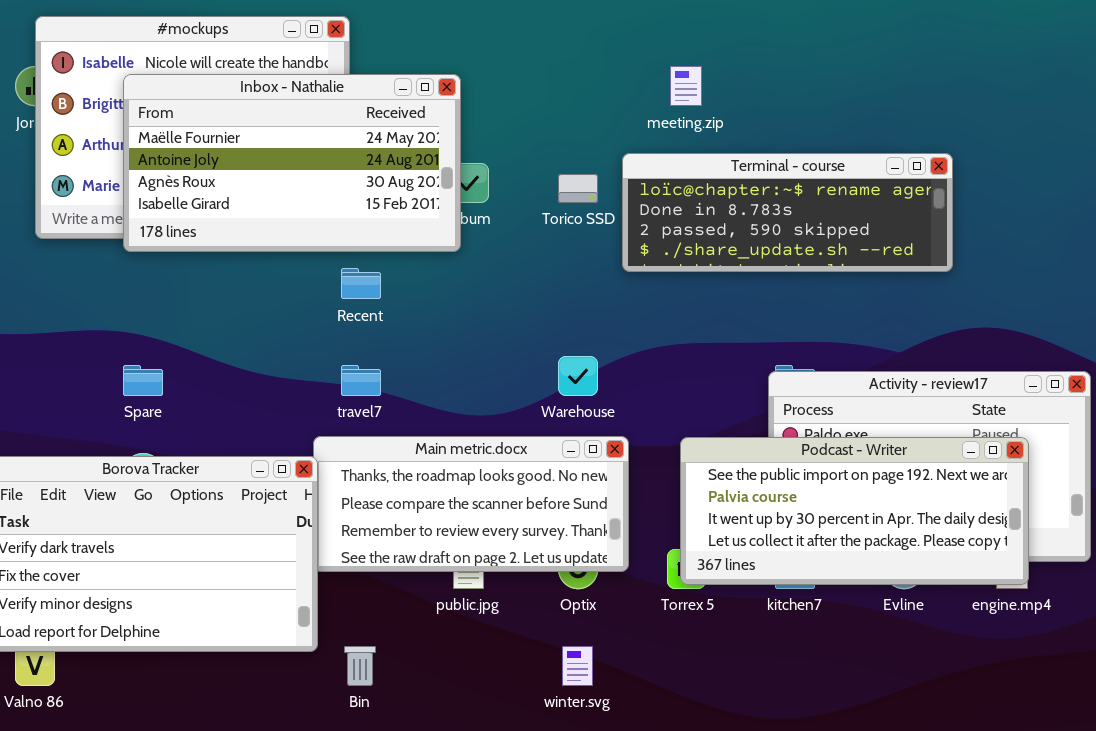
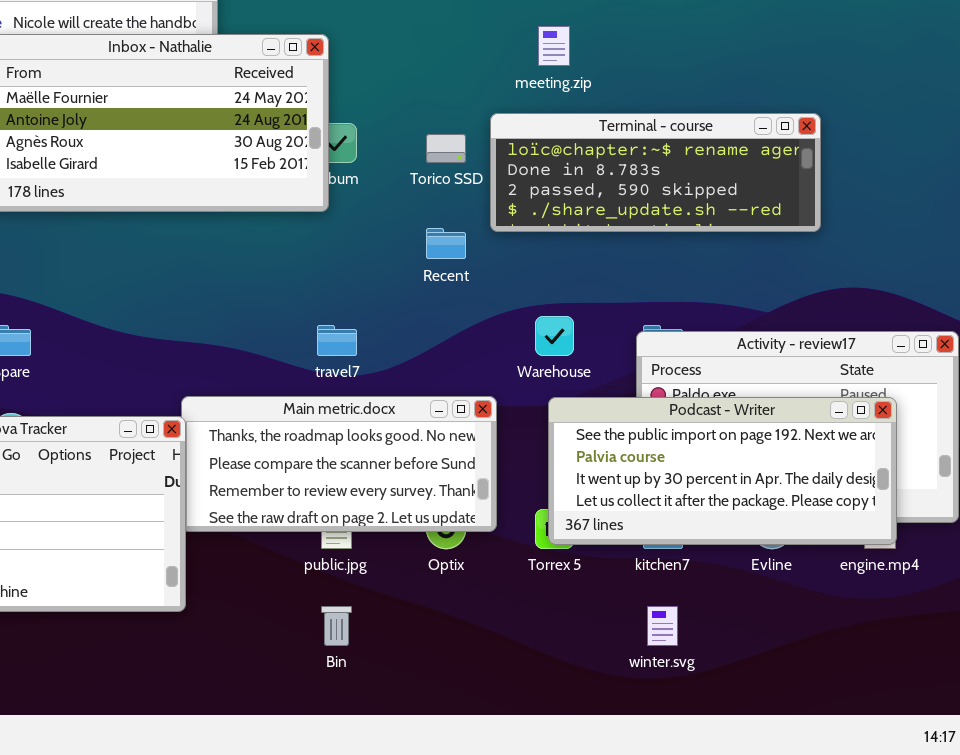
Recent: [341,268,381,299] -> [426,228,466,259], moved
Warehouse: [558,356,598,396] -> [535,316,574,356], moved
travel7: [341,365,381,396] -> [317,325,357,356], moved
Bin: [344,646,376,686] -> [321,606,352,646], moved
winter.svg: [562,646,593,686] -> [647,606,678,646], moved

